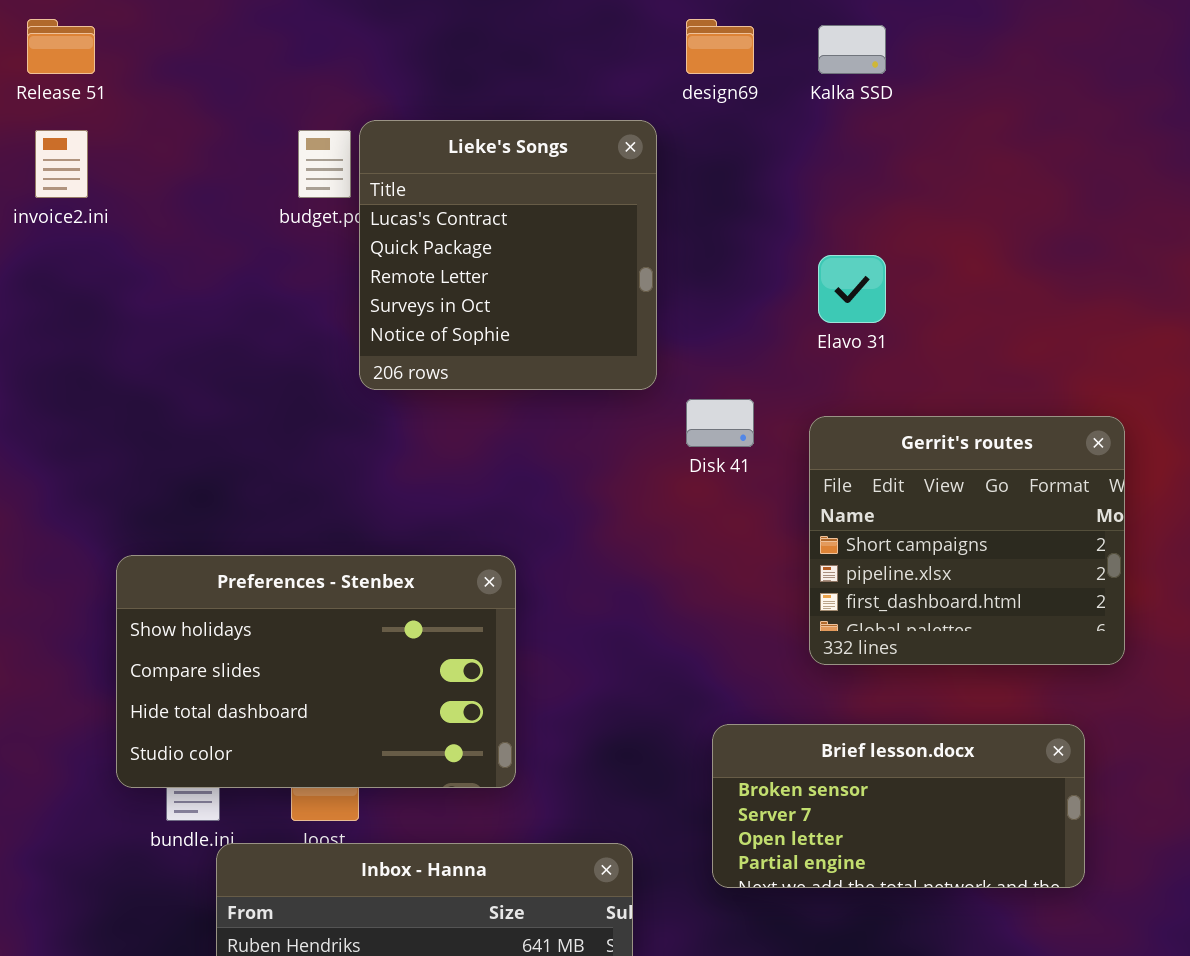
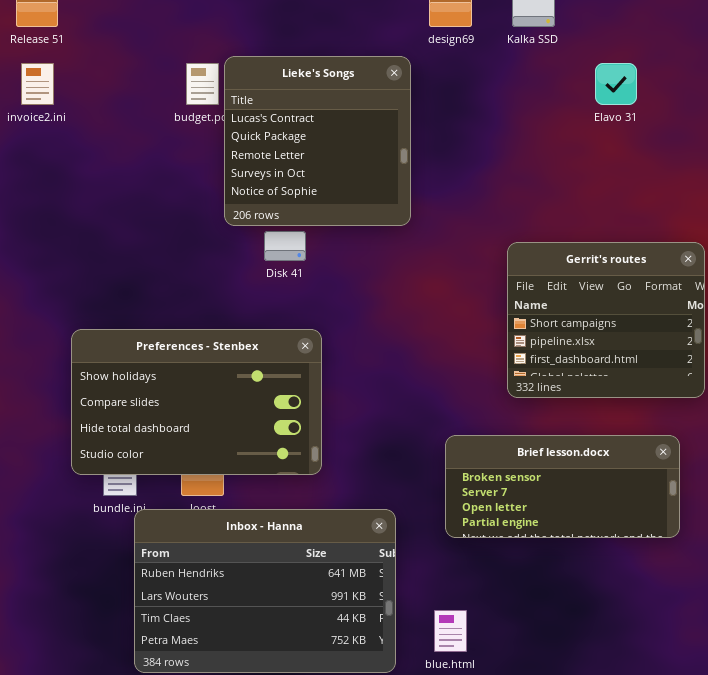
Elavo 31: [818,255,886,323] -> [595,63,637,105], moved
Disk 41: [686,399,754,447] -> [264,231,306,261], moved

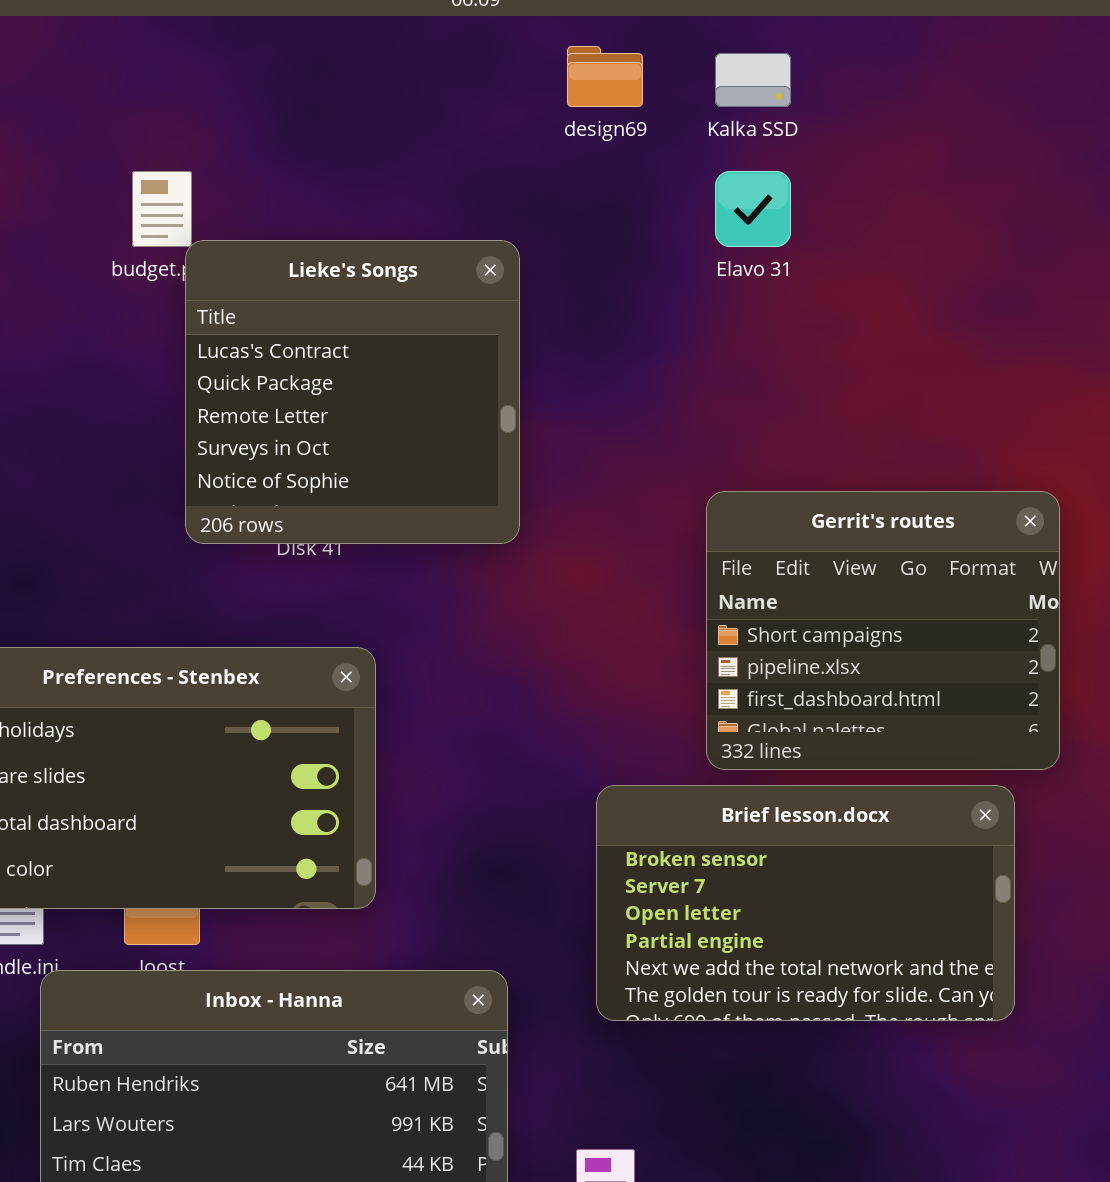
Lieke's Songs: [224,56,411,226] -> [185,240,520,544], moved
Elavo 31: [595,63,637,105] -> [715,171,791,247], moved
Brief lesson.docx: [445,435,680,538] -> [596,785,1015,1021], resized

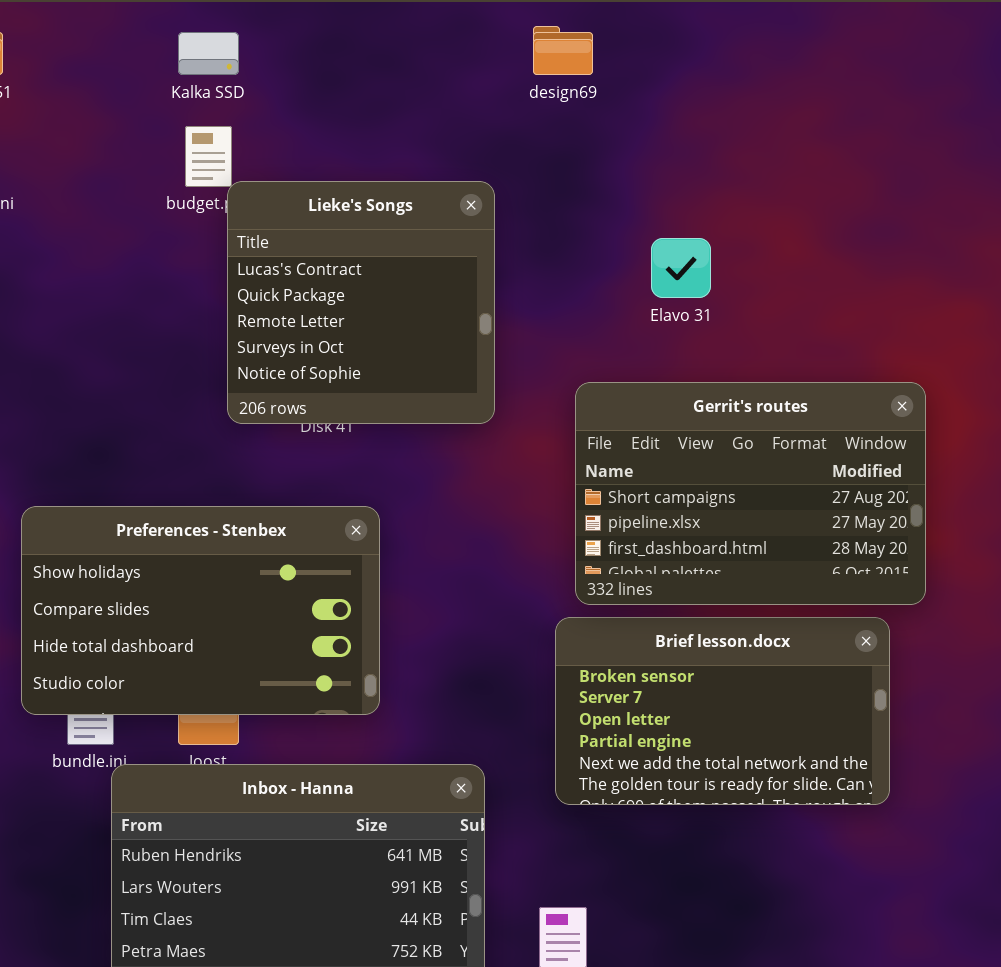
Kalka SSD: [715,53,791,107] -> [178,32,239,75], moved
Elavo 31: [715,171,791,247] -> [651,238,711,298], moved
Gerrit's routes: [706,491,1060,770] -> [575,382,926,605], resized

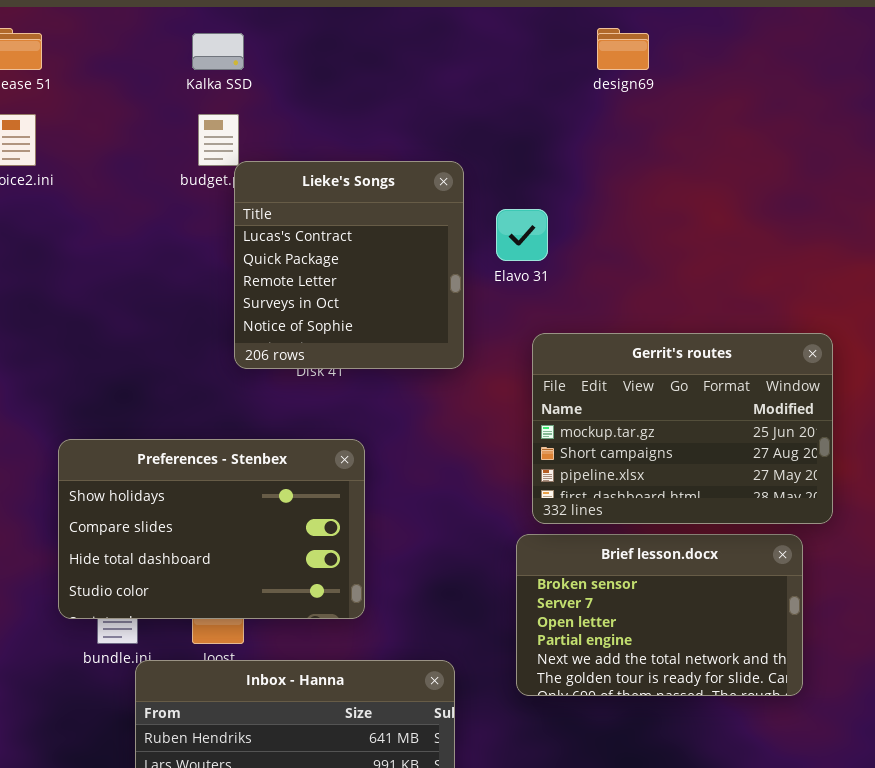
design69: [533,26,593,75] -> [597,28,649,70], moved
Elavo 31: [651,238,711,298] -> [496,209,548,261], moved
Gerrit's routes: [575,382,926,605] -> [532,333,833,524], scrolled up 1 row

